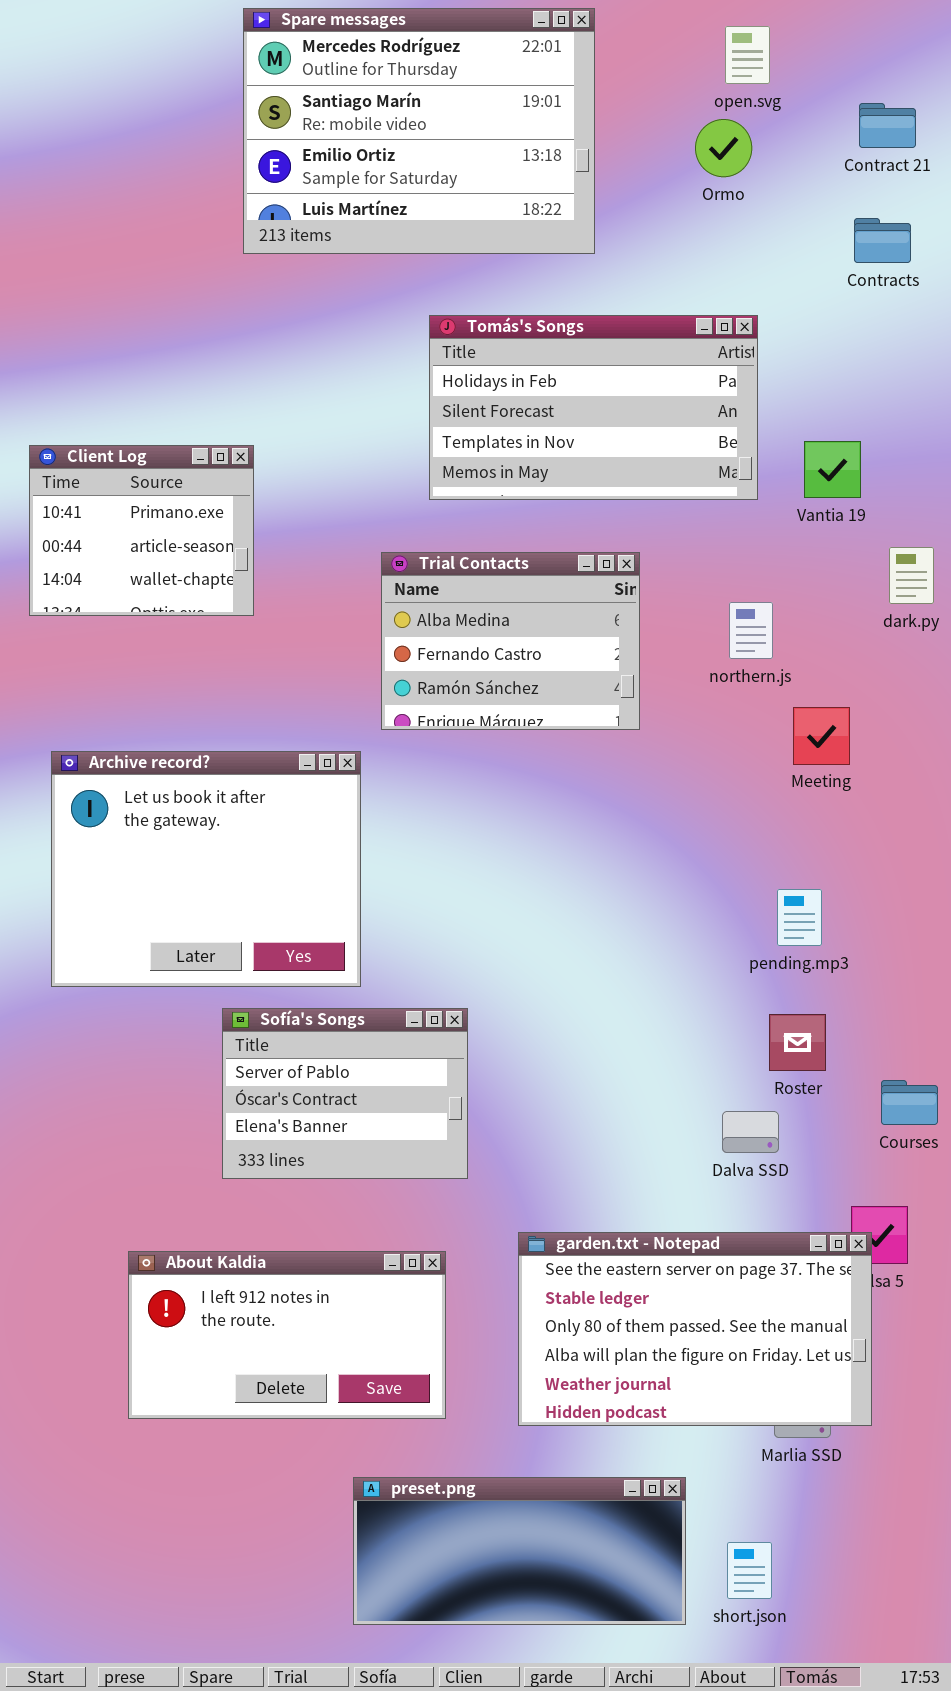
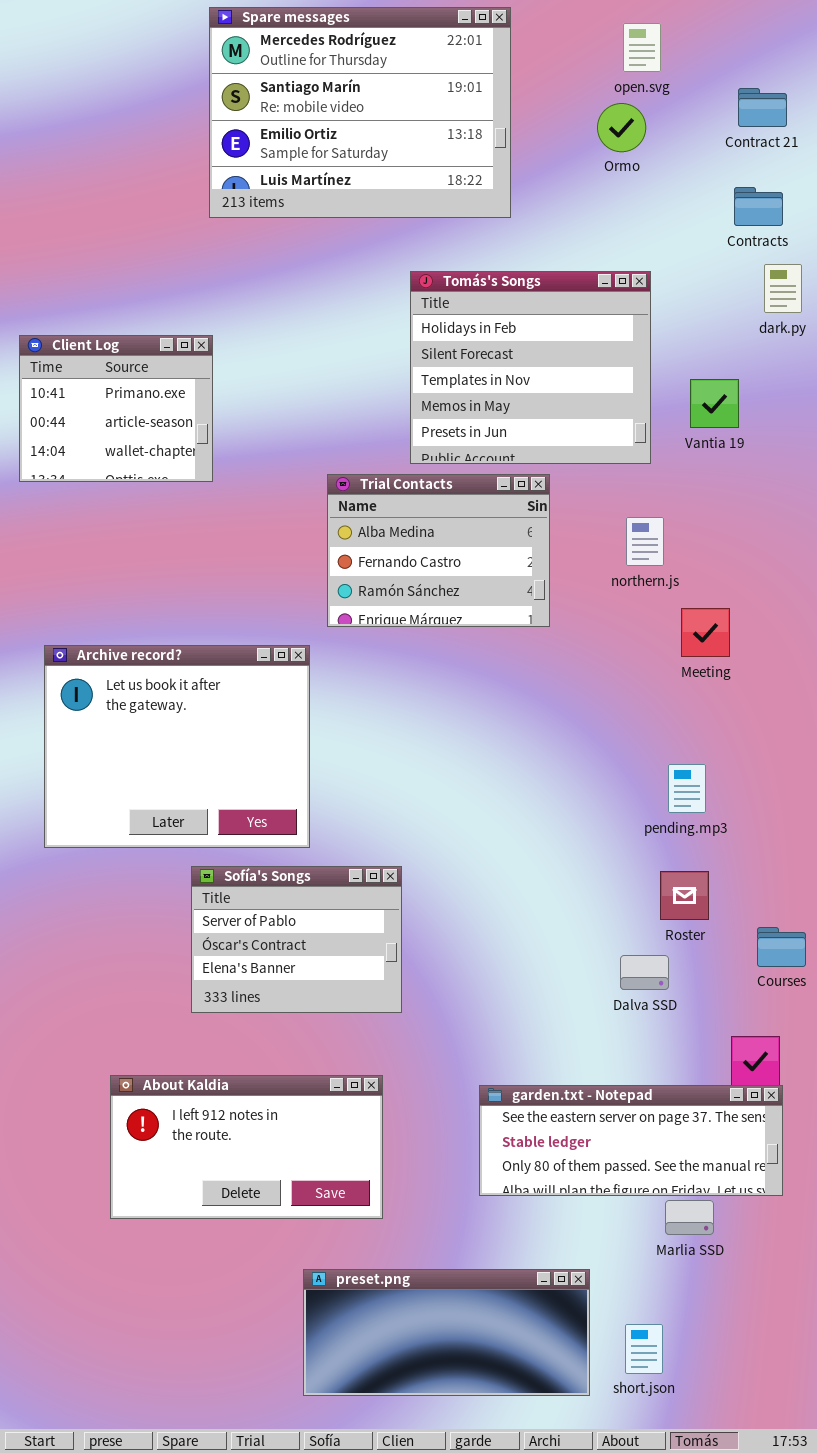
Tomás's Songs: [429,315,758,500] -> [410,271,651,464], resized
Client Log: [29,445,254,616] -> [19,335,213,482], moved
dark.py: [889,547,934,604] -> [764,264,802,313], moved
garden.txt - Notepad: [518,1232,872,1426] -> [479,1085,783,1196], moved, resized

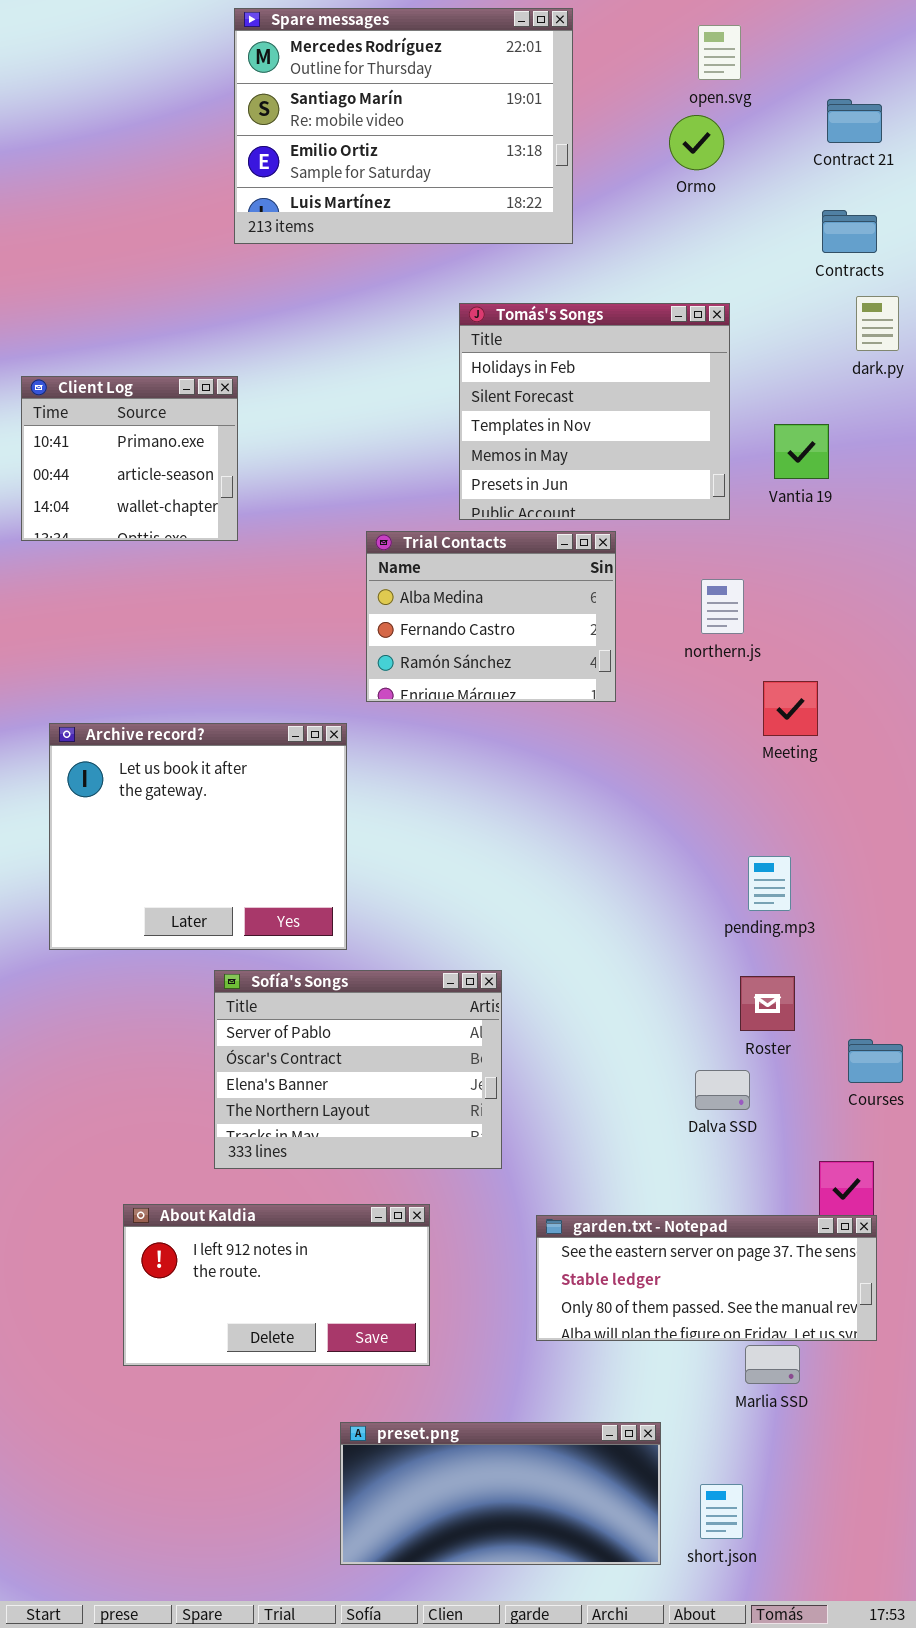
Sofía's Songs: [191,866,402,1013] -> [214,970,502,1169], resized

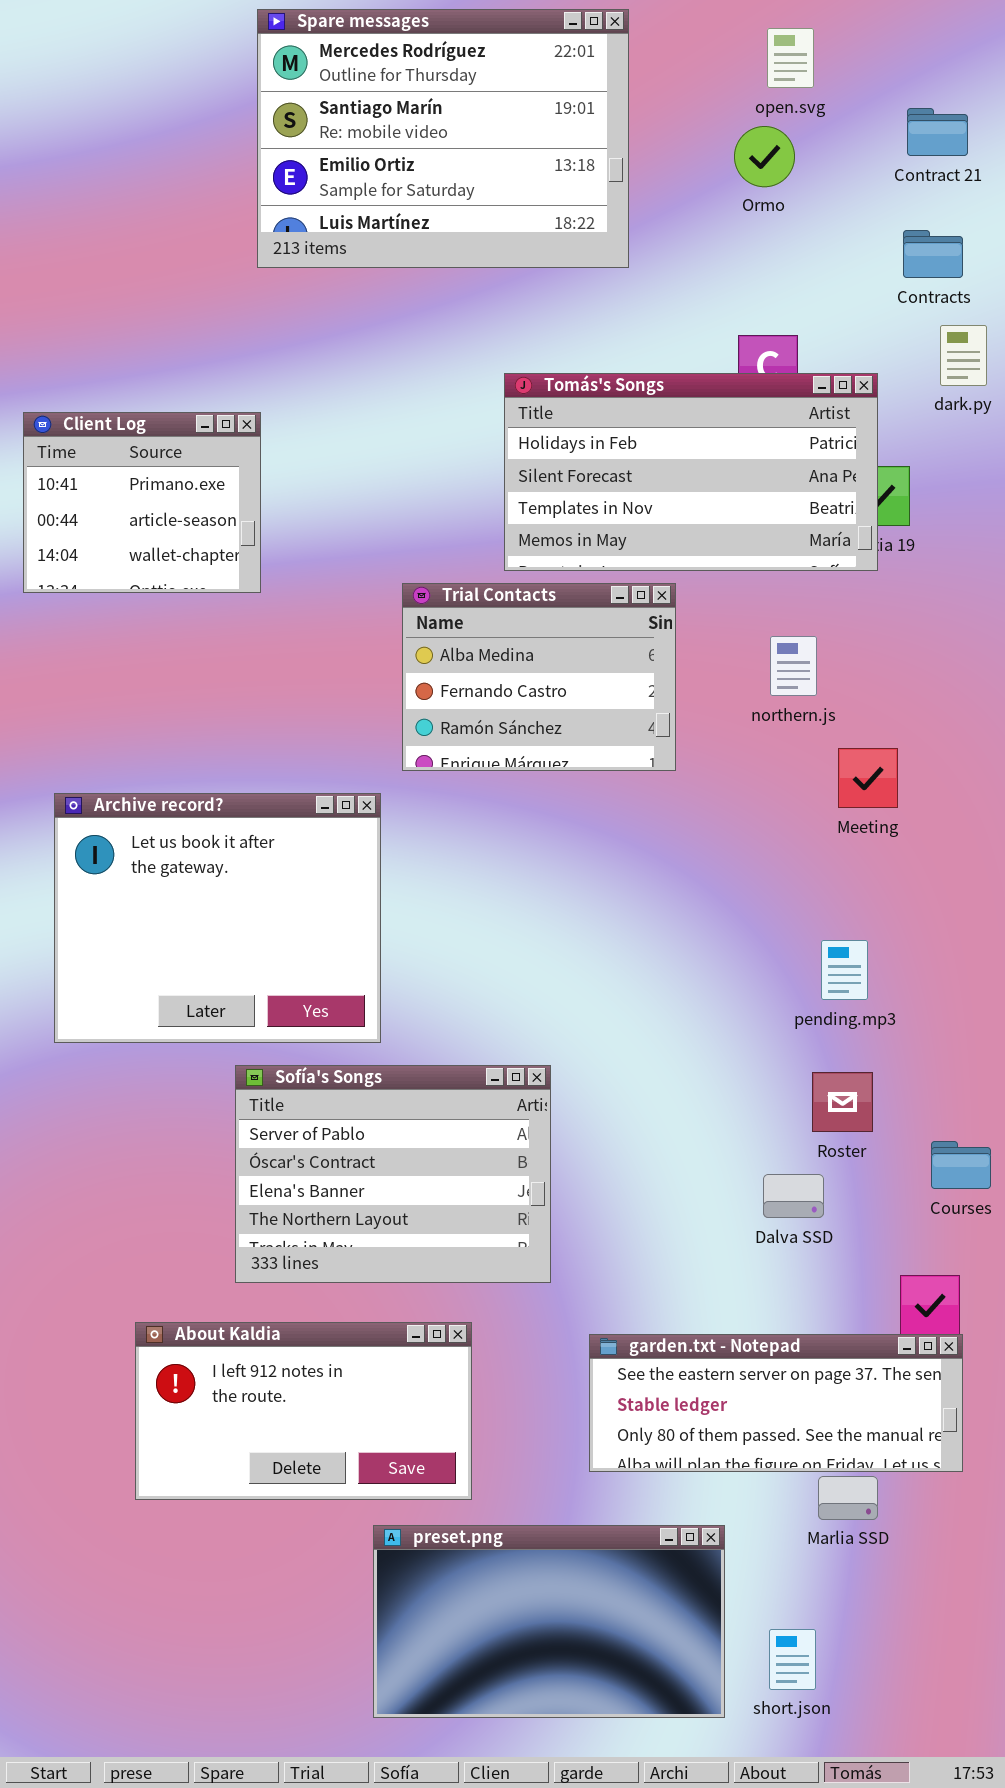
Tomás's Songs: [459,303,730,520] -> [504,373,878,571], resized
preset.png: [340,1422,661,1565] -> [373,1525,725,1718], resized

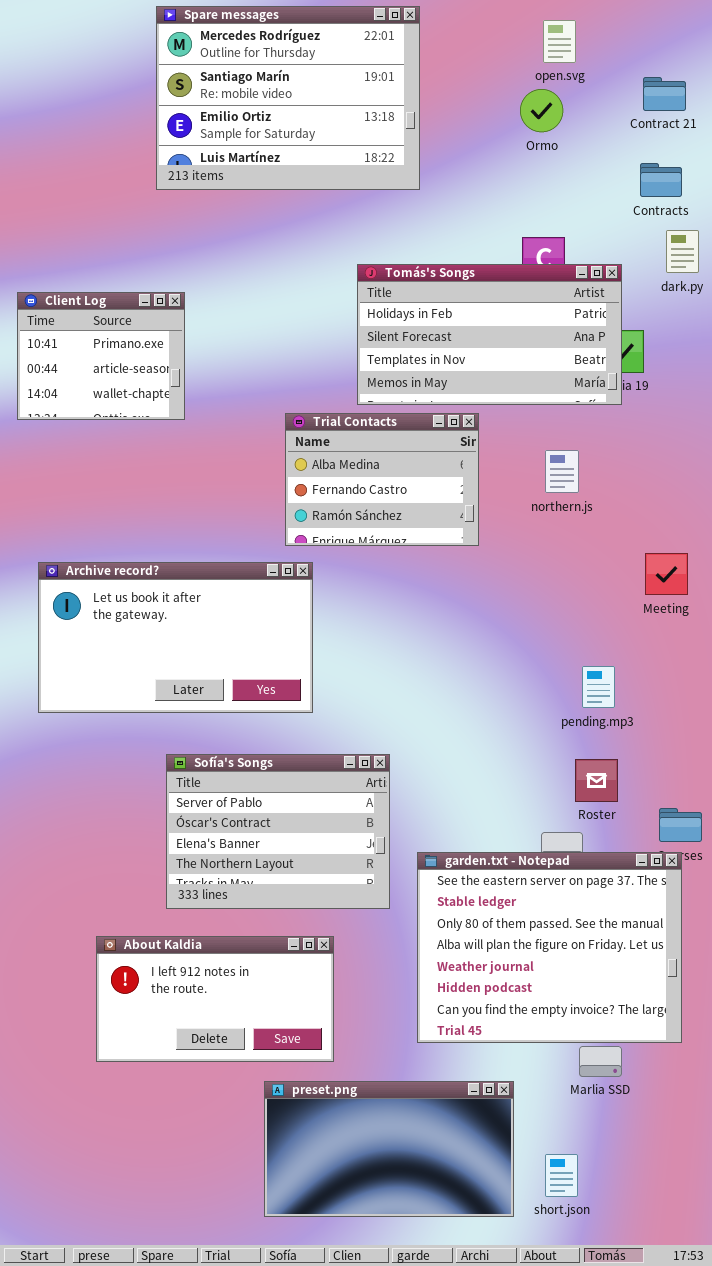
Spare messages: [257,9,629,268] -> [156,6,420,190], moved
Meeting: [838,748,898,808] -> [645,553,688,595], moved
Archive record?: [54,793,381,1043] -> [38,562,313,713], resized
garden.txt - Notepad: [589,1334,963,1472] -> [417,852,682,1043], resized

